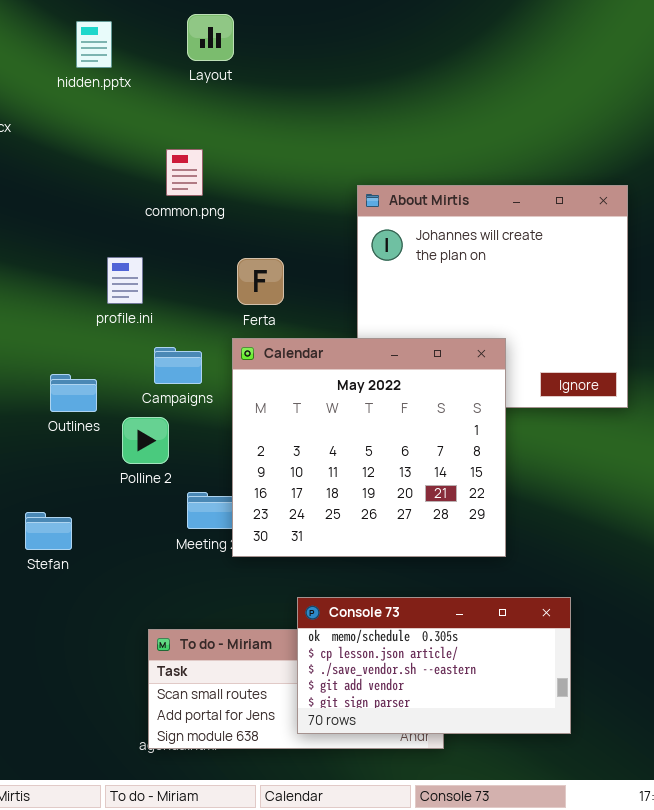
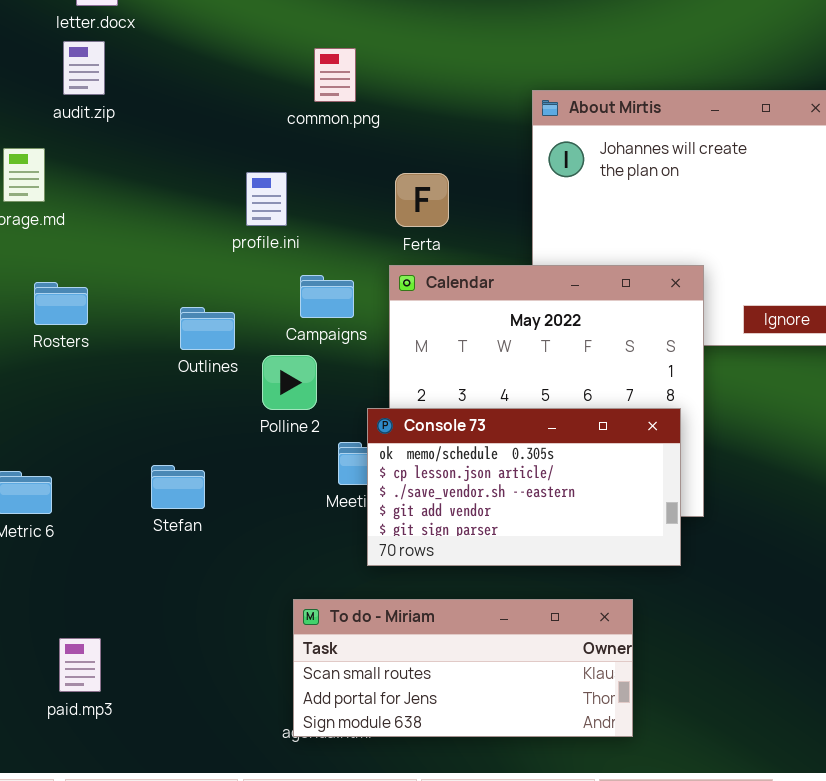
Console 73: [297,597,571,734] -> [367,408,681,566], moved

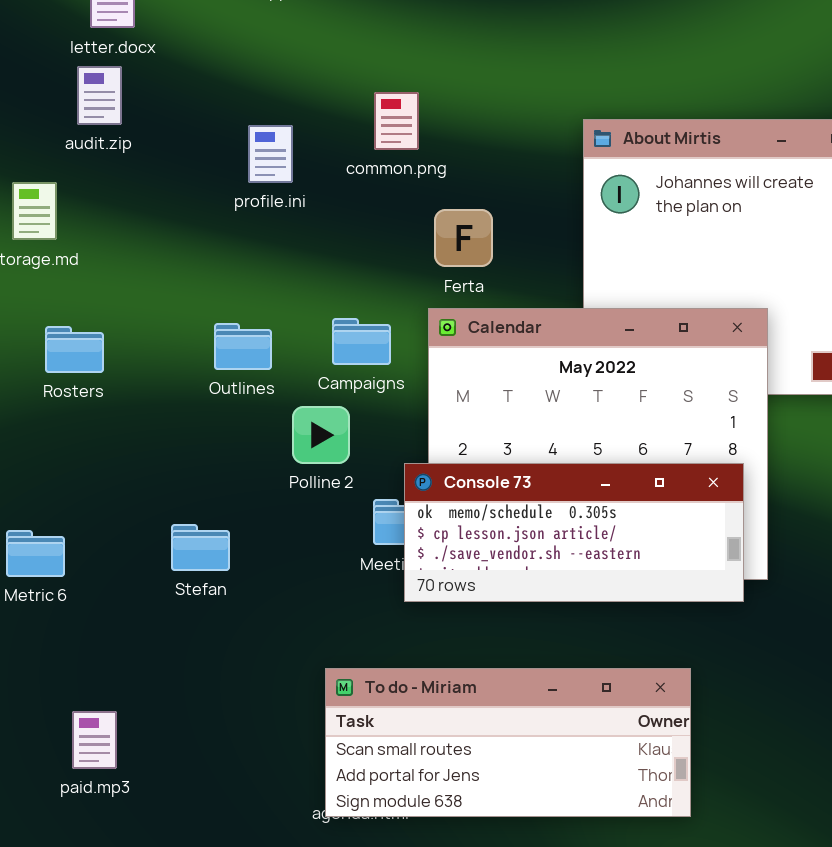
common.png: [314,48,356,102] -> [374,92,419,150], moved
profile.ini: [246,172,287,226] -> [248,125,293,183], moved
Outlines: [180,307,235,350] -> [214,323,272,370], moved
Console 73: [367,408,681,566] -> [404,463,744,602], resized

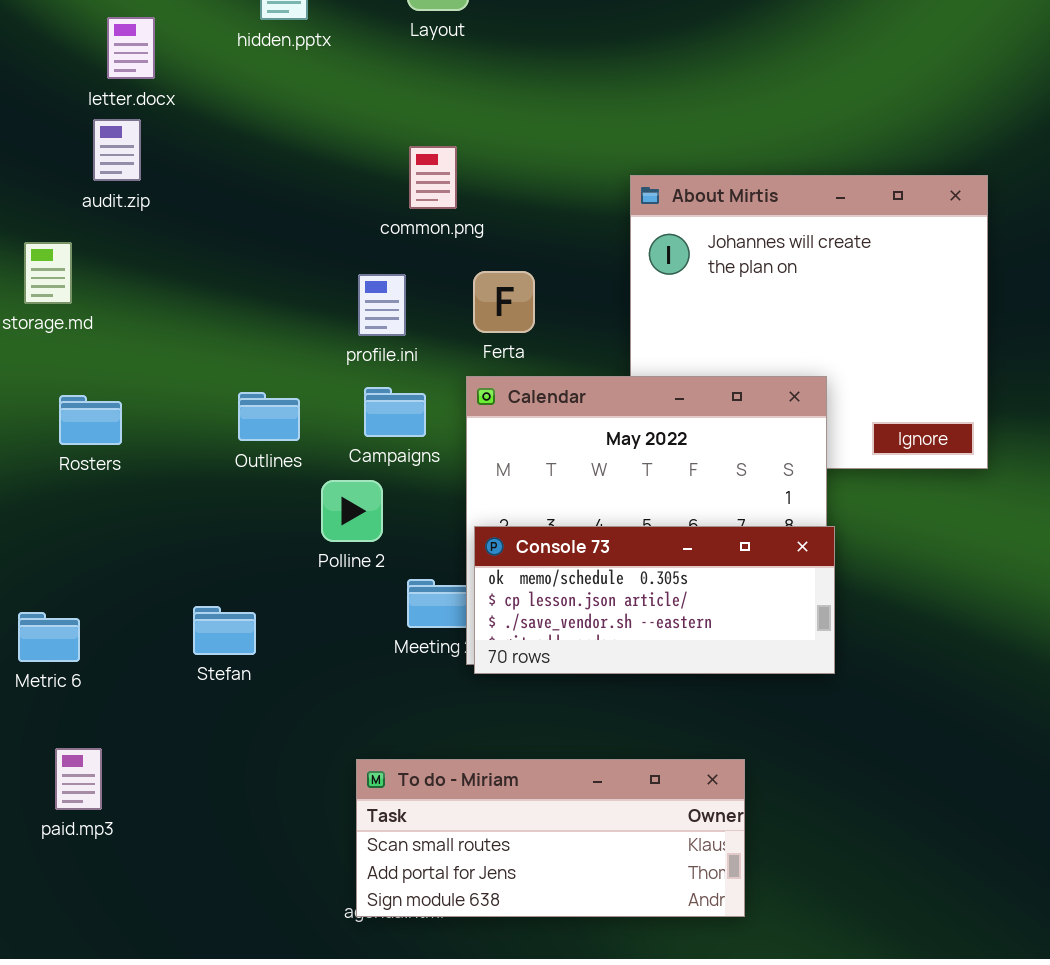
profile.ini: [248,125,293,183] -> [358,274,406,336], moved
Console 73: [404,463,744,602] -> [474,526,835,674], moved
paid.mp3: [72,711,117,769] -> [55,748,102,810], moved

